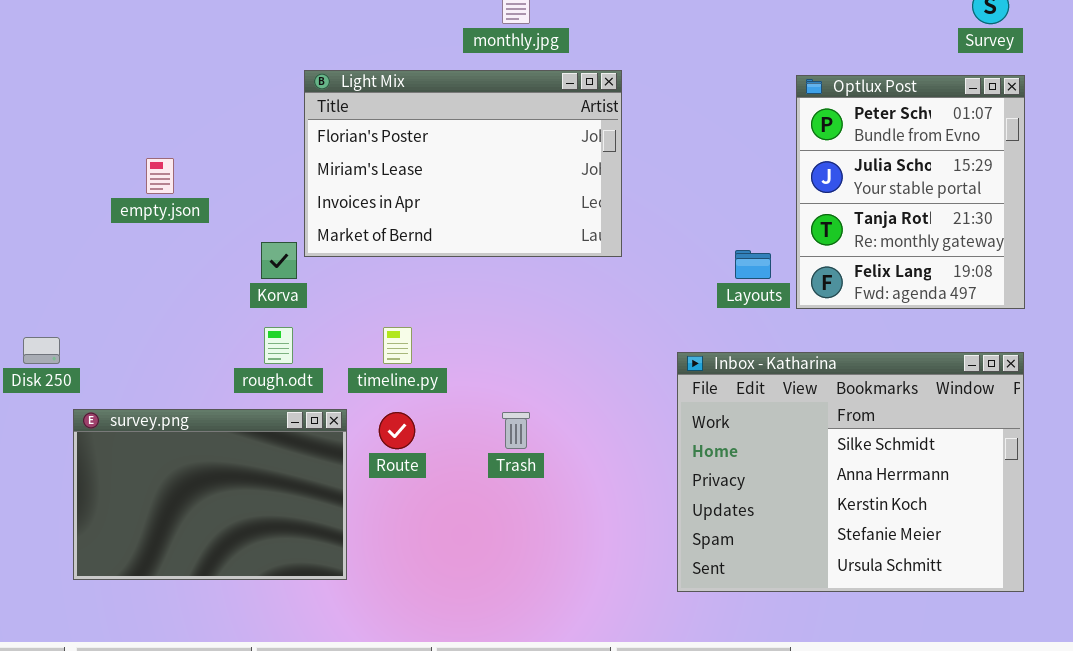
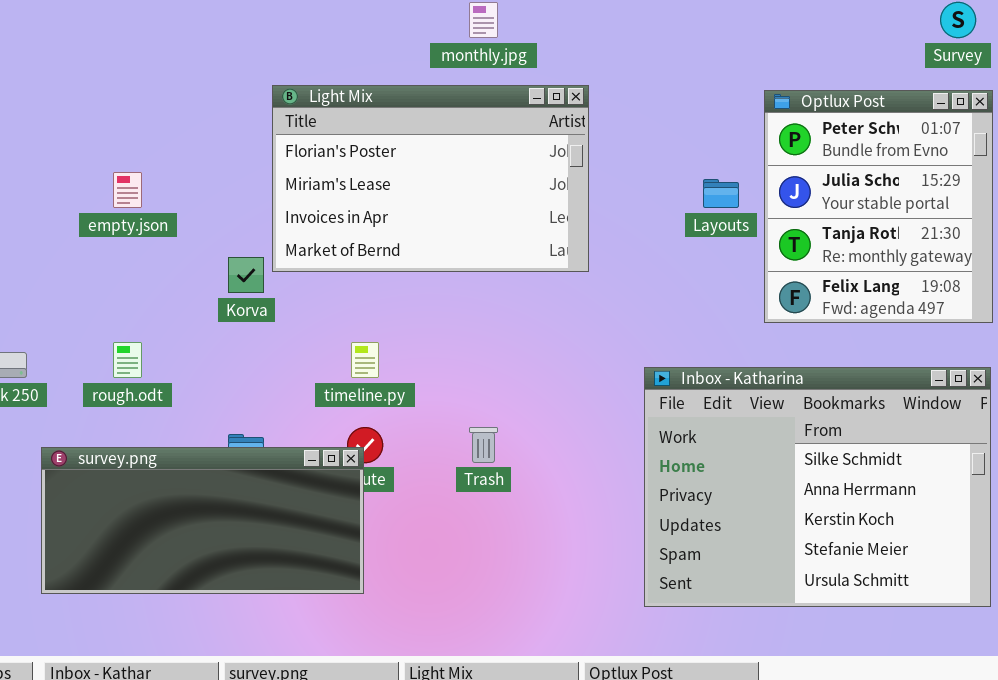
Layouts: [735,250,771,279] -> [703,179,739,208], moved
rough.odt: [264,327,293,364] -> [113,342,142,378], moved
survey.png: [73,409,347,580] -> [41,447,364,594], resized

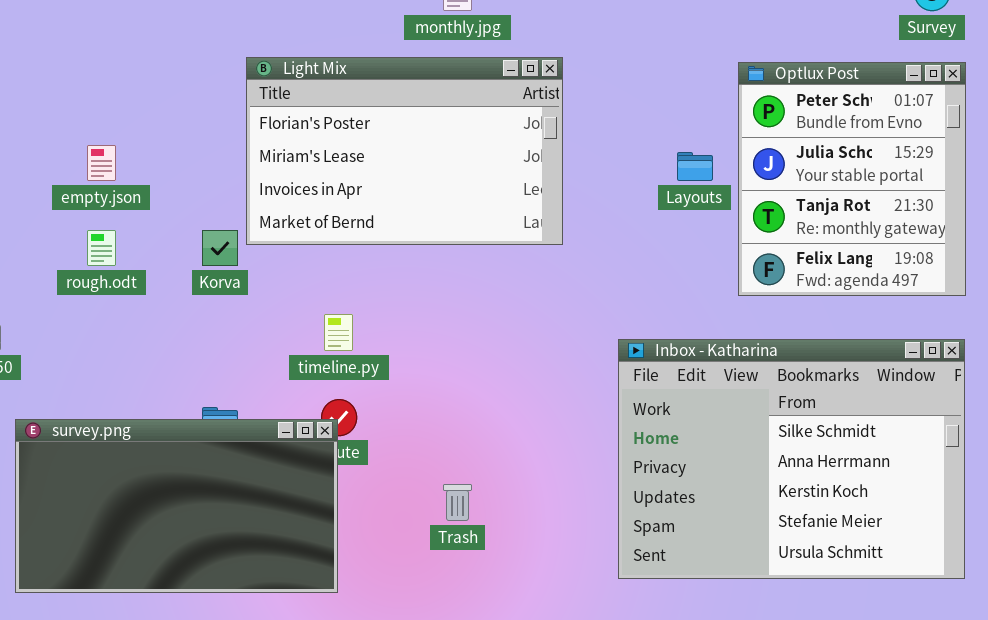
rough.odt: [113,342,142,378] -> [87,230,116,266], moved
Trash: [469,427,498,463] -> [443,484,472,521], moved
survey.png: [41,447,364,594] -> [15,419,338,593], resized

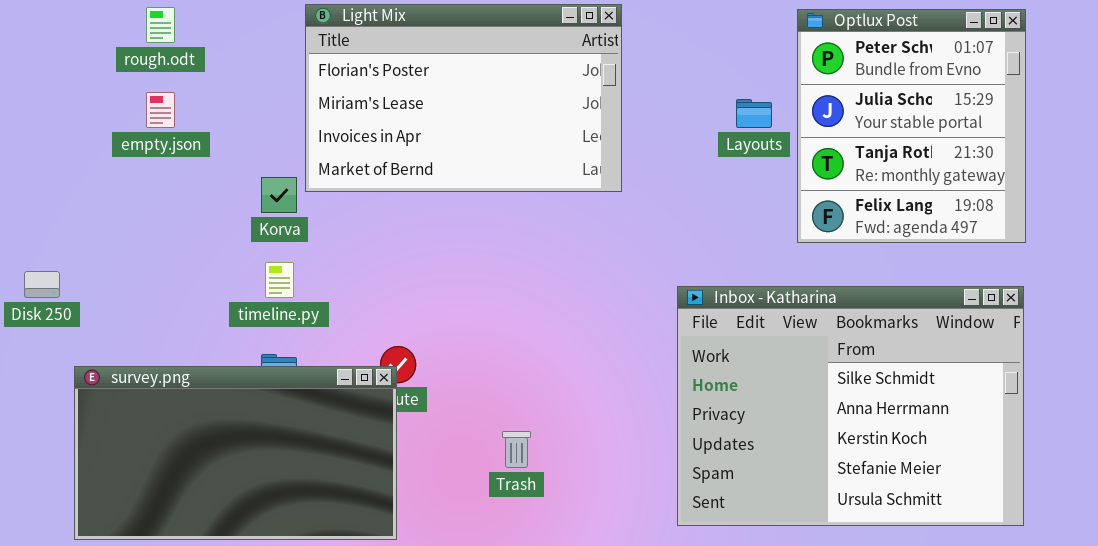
rough.odt: [87,230,116,266] -> [146,7,175,43], moved
timeline.py: [324,314,353,351] -> [265,262,294,298], moved

